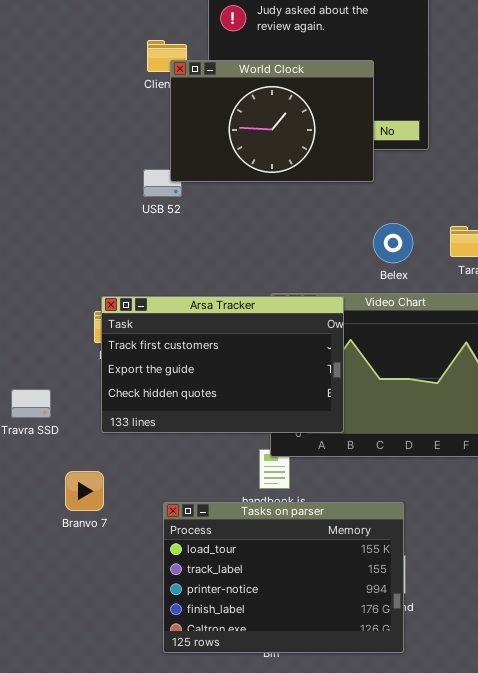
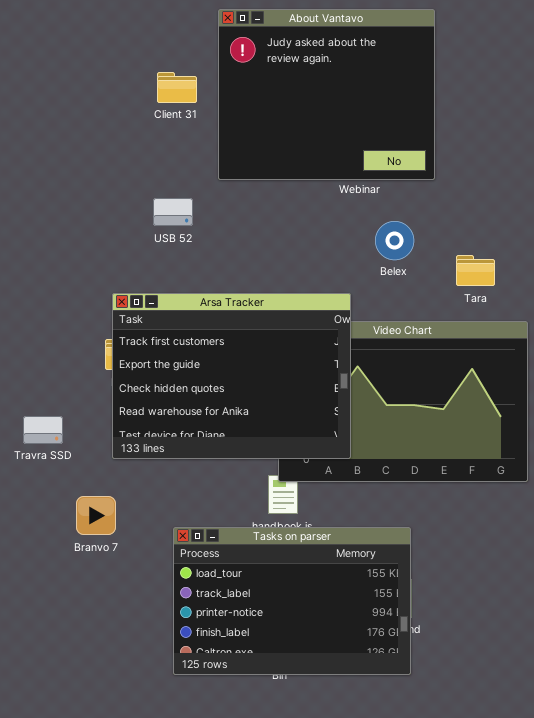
World Clock: [170,60,374,182] -> none, closed
Belex: [373,223,413,263] -> [375,221,414,260], moved
Arsa Tracker: [101,296,344,433] -> [112,293,351,459], resized

